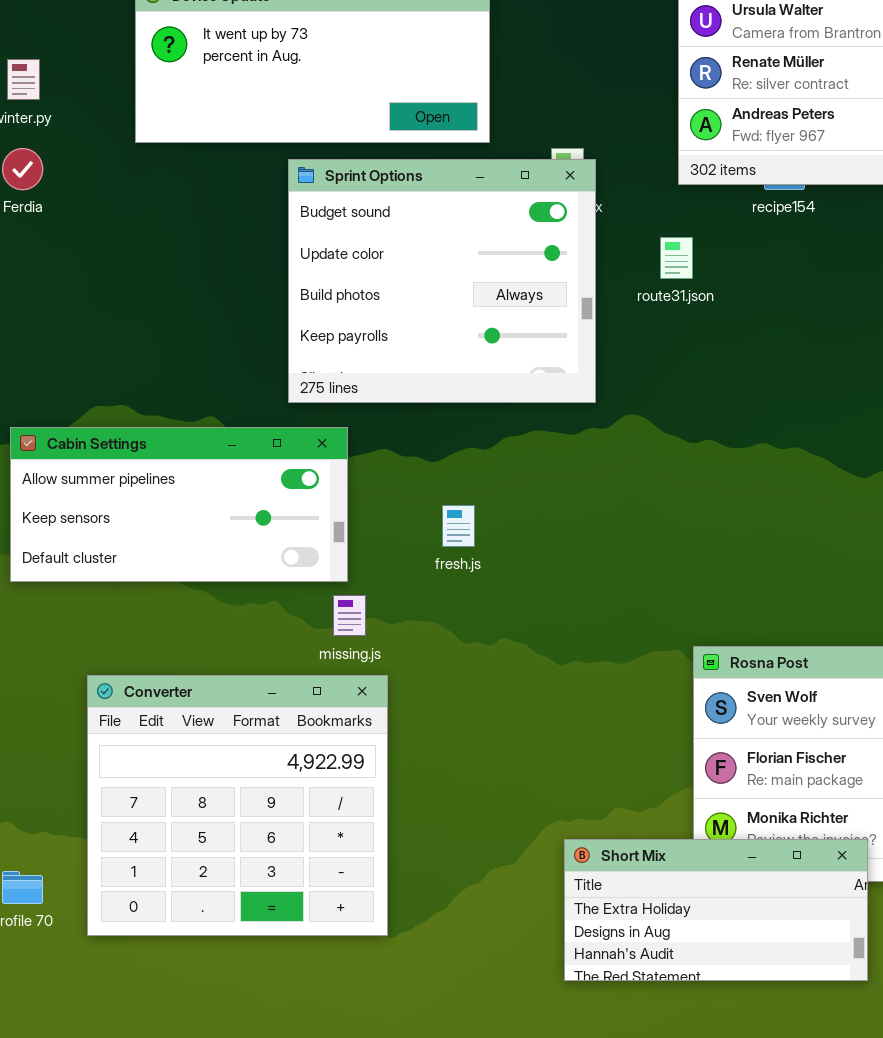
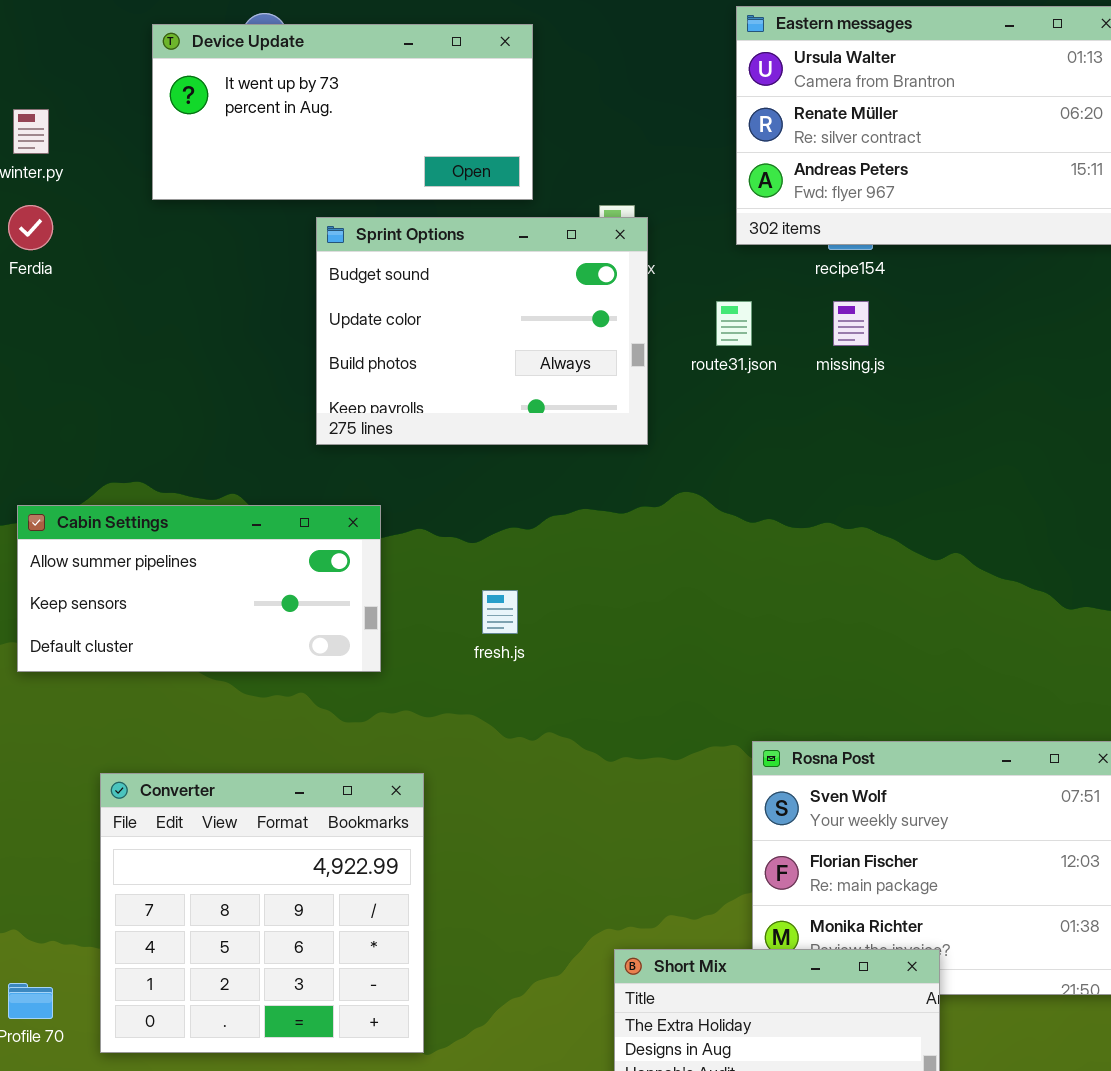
Sprint Options: [288,159,596,403] -> [316,217,648,445], resized
missing.js: [333,595,366,636] -> [833,301,869,346], moved

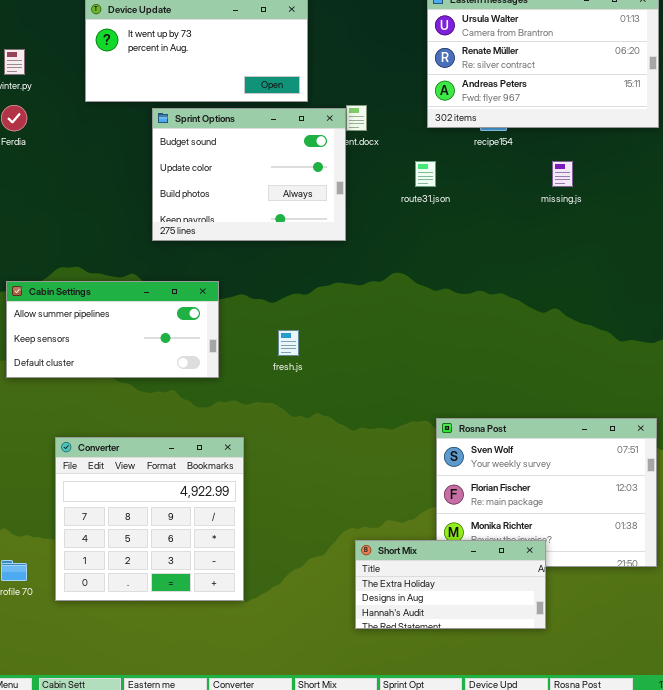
Sprint Options: [316,217,648,445] -> [152,108,346,241], moved
missing.js: [833,301,869,346] -> [552,161,573,187], moved

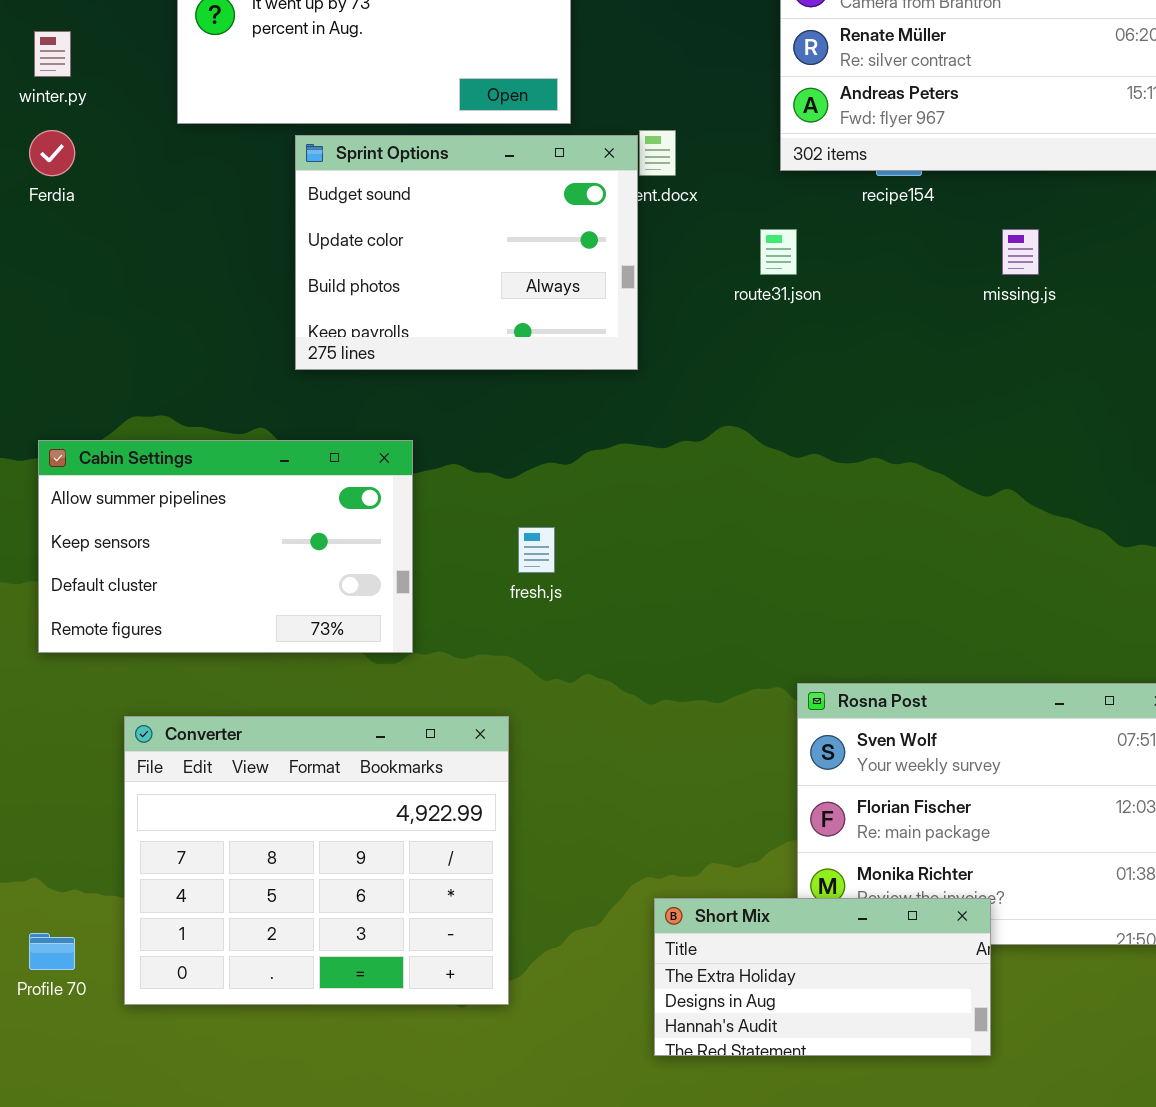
Cabin Settings: [6,281,219,378] -> [38,440,413,653], resized
Converter: [55,437,244,601] -> [124,716,509,1005], resized

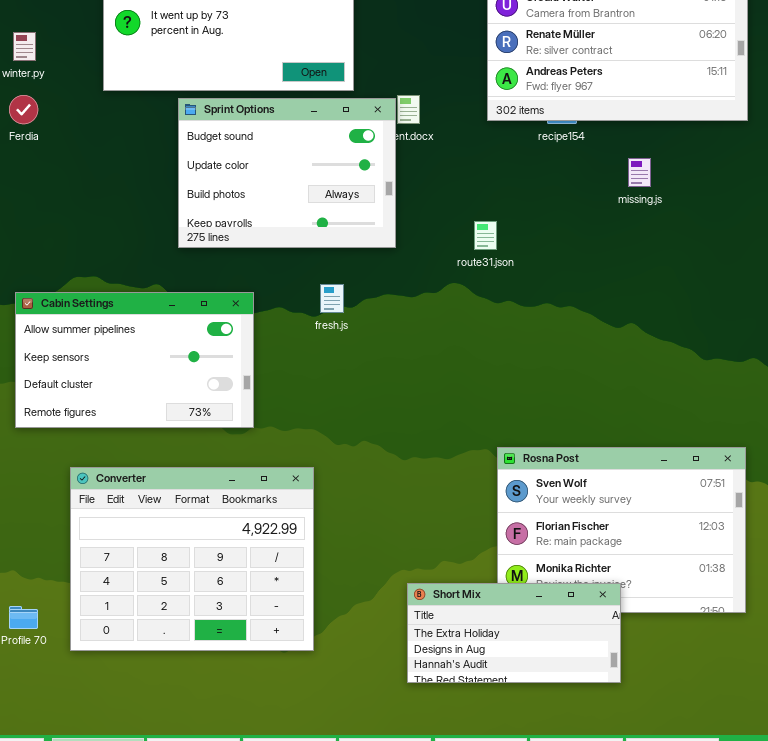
route31.json: [760,229,797,275] -> [474,221,497,250], moved
fresh.js: [518,527,555,573] -> [320,284,344,313], moved

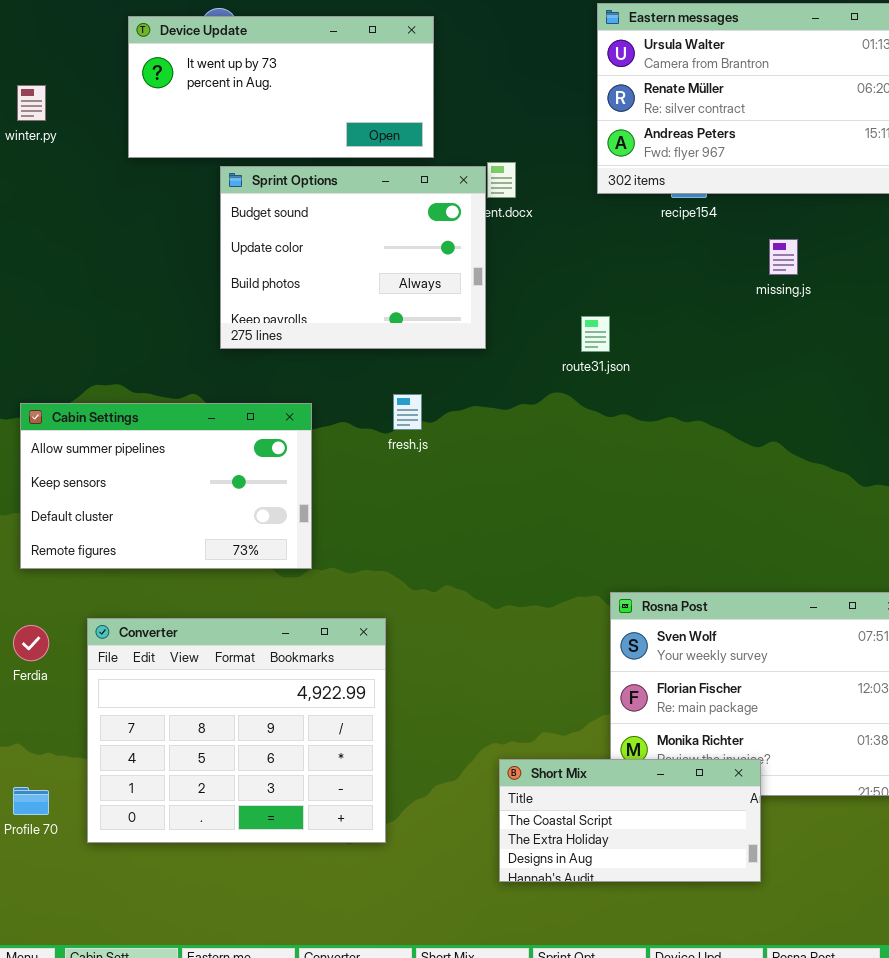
Ferdia: [9,95,38,124] -> [13,625,49,661], moved
Short Mix: [407,583,621,683] -> [499,759,761,882], scrolled up 1 row

